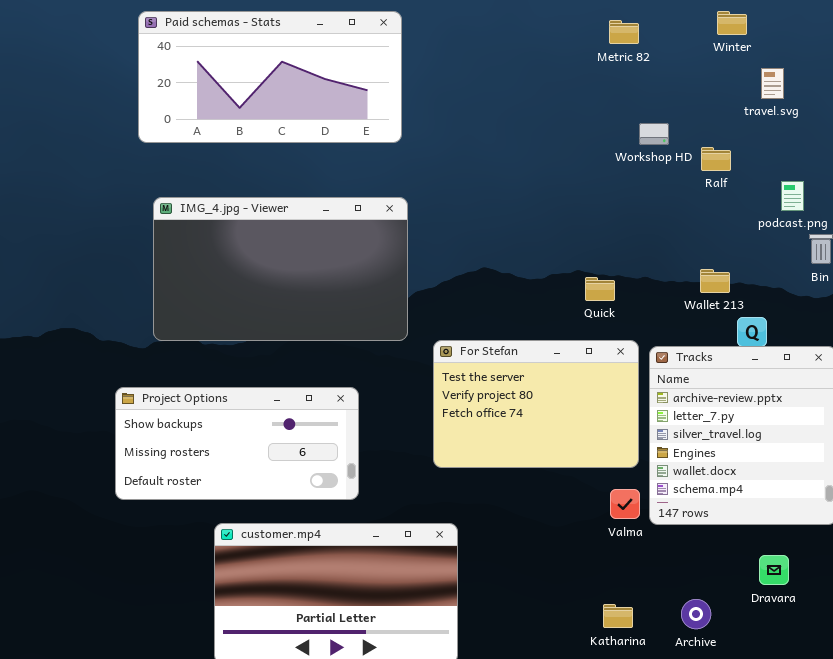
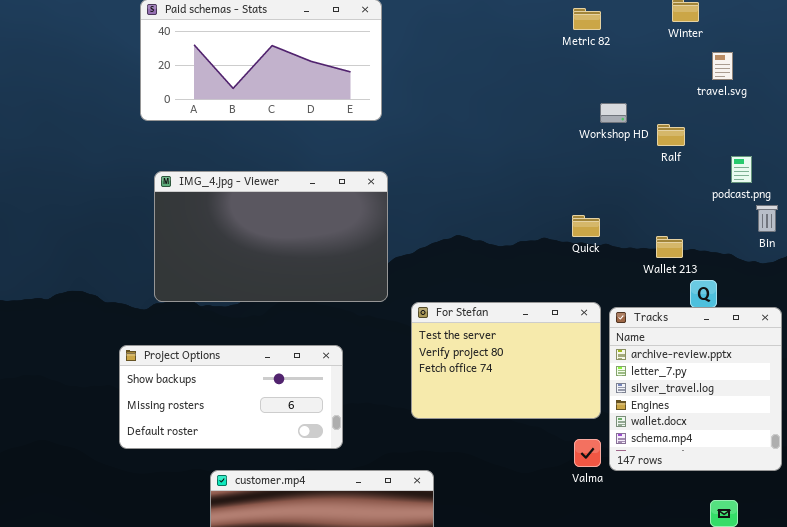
Quick: [585,277,615,301] -> [572,215,600,237], moved

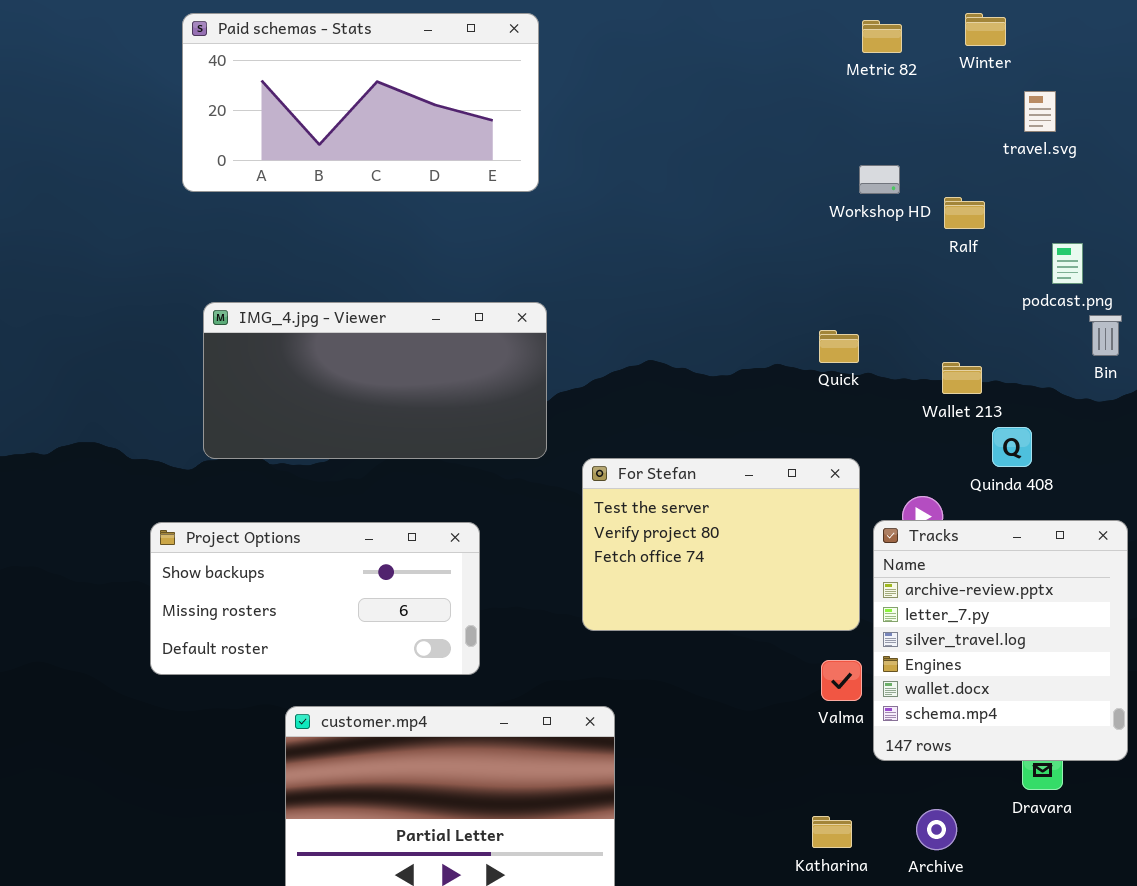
Metric 82: [573,8,601,30] -> [862,20,902,53], moved
IMG_4.jpg - Viewer: [154,171,388,302] -> [203,302,547,459], resized
Tracks: [609,307,782,471] -> [873,520,1128,761], moved

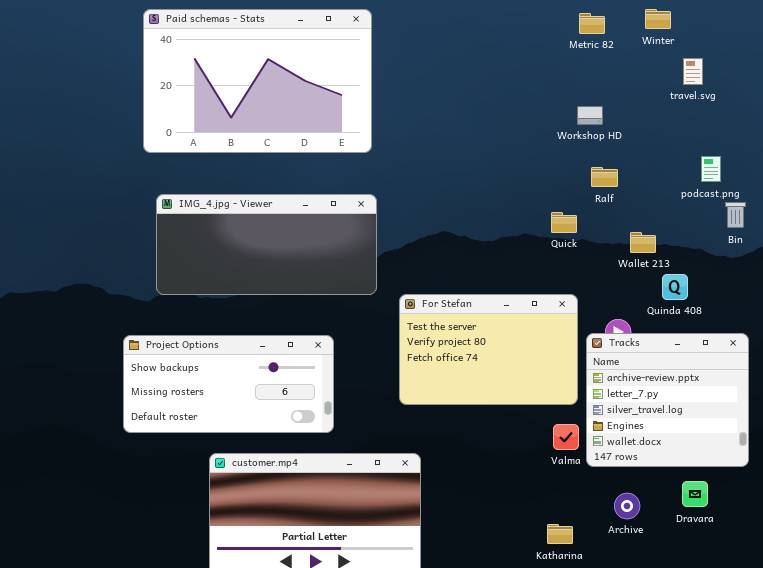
Paid schemas - Stats: [182,13,539,192] -> [143,9,372,153], resized
Ralf: [944,197,985,229] -> [591,167,618,187], moved
Tracks: [873,520,1128,761] -> [586,333,749,467], resized
Archive: [916,809,957,850] -> [614,493,640,519], moved

